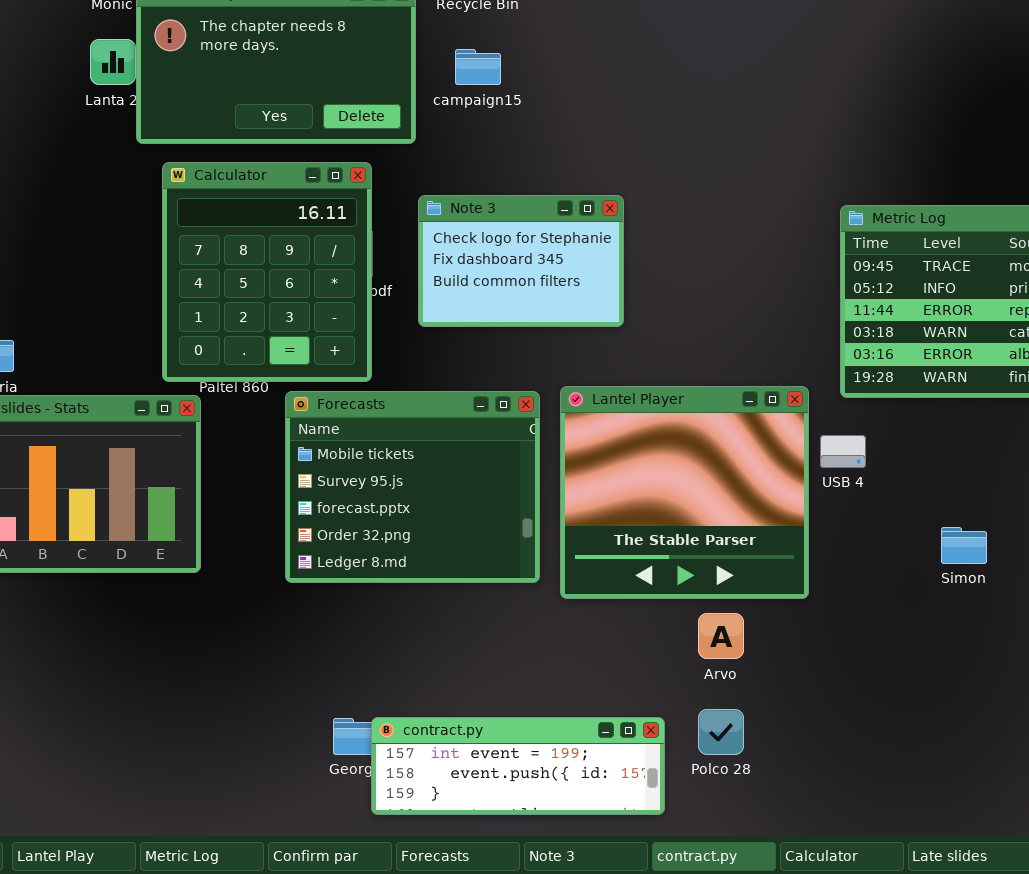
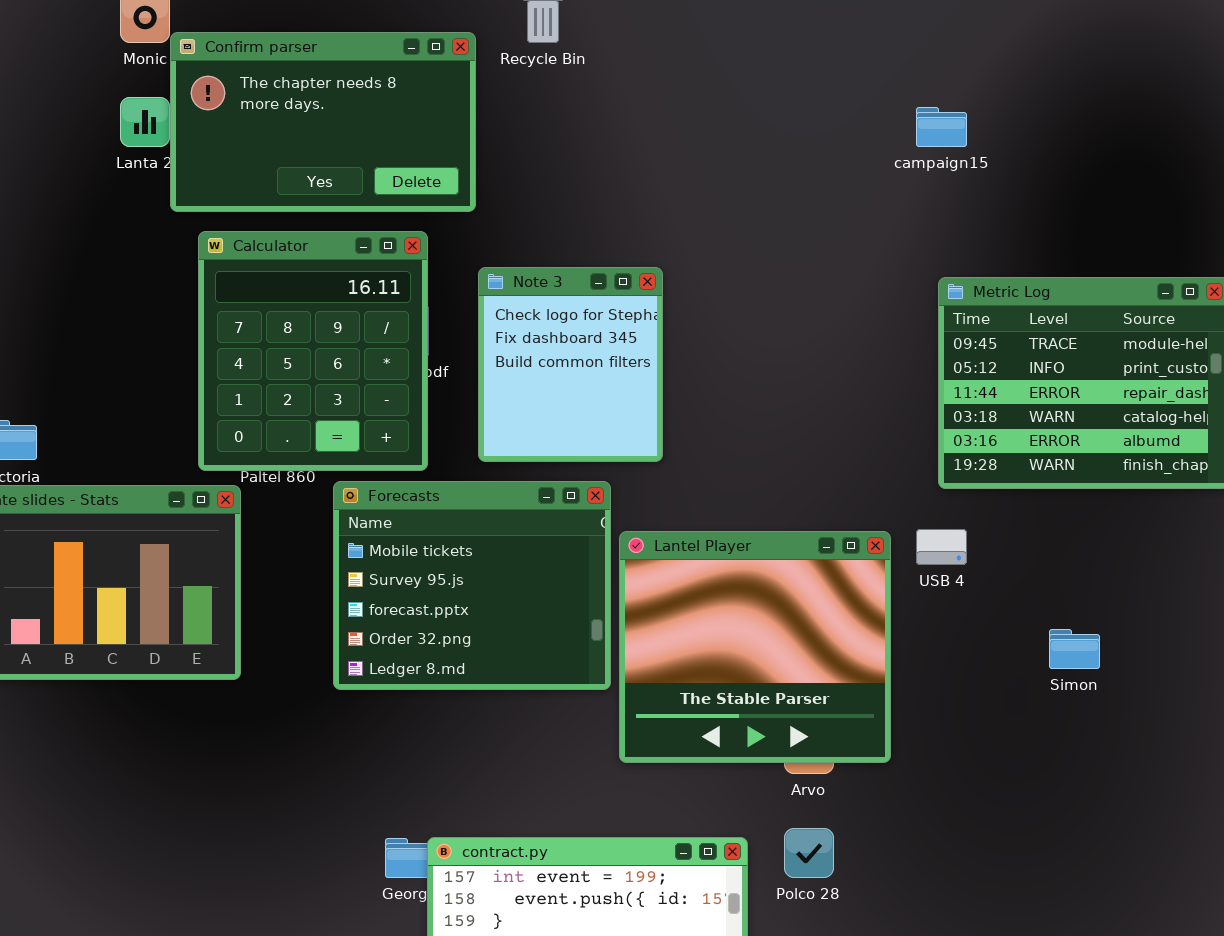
campaign15: [455,49,501,85] -> [916,107,967,147], moved
Note 3: [418,195,624,327] -> [478,267,663,462], resized
Lantel Player: [560,386,809,599] -> [619,531,891,763], moved

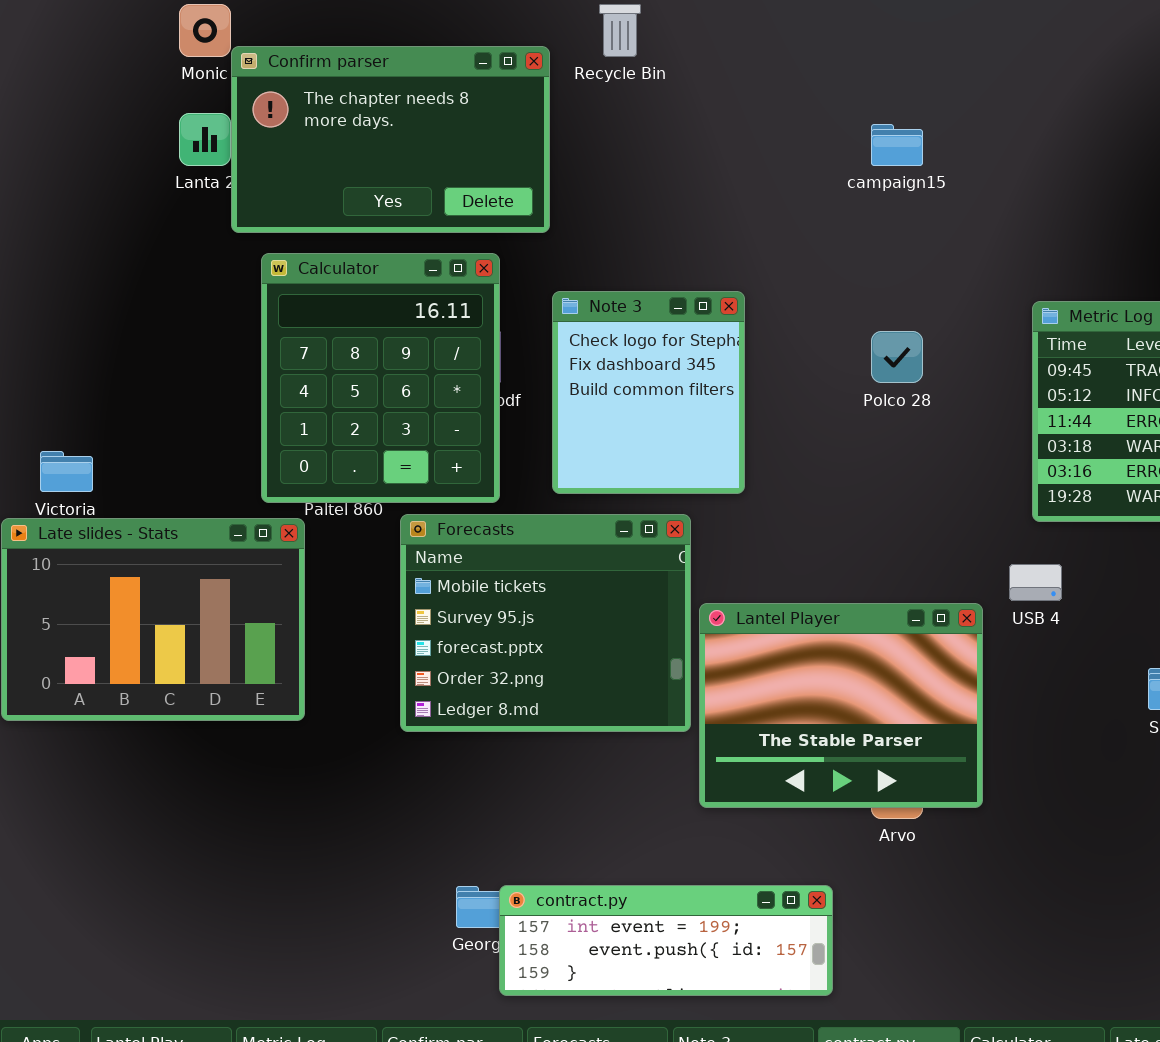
campaign15: [916,107,967,147] -> [871,124,923,166], moved
Lantel Player: [619,531,891,763] -> [699,603,983,808], resized
Polco 28: [784,828,834,878] -> [871,331,923,383], moved

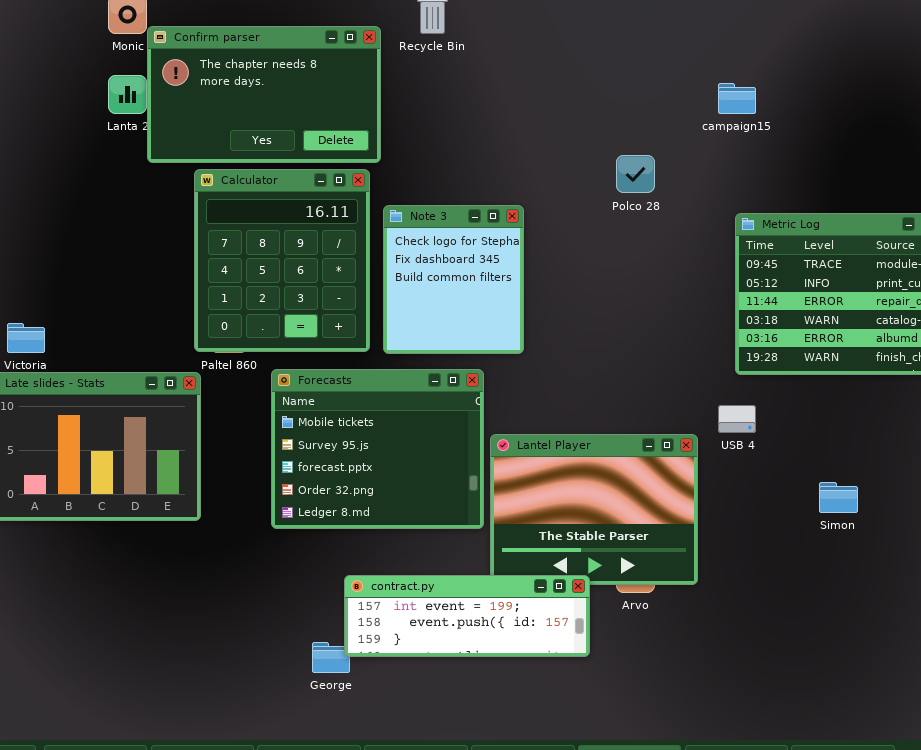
campaign15: [871,124,923,166] -> [718,83,756,114], moved
Calculator: [261,253,500,503] -> [194,169,370,352], moved
Polco 28: [871,331,923,383] -> [616,155,655,193], moved
contract.py: [499,885,833,996] -> [344,575,590,657], moved

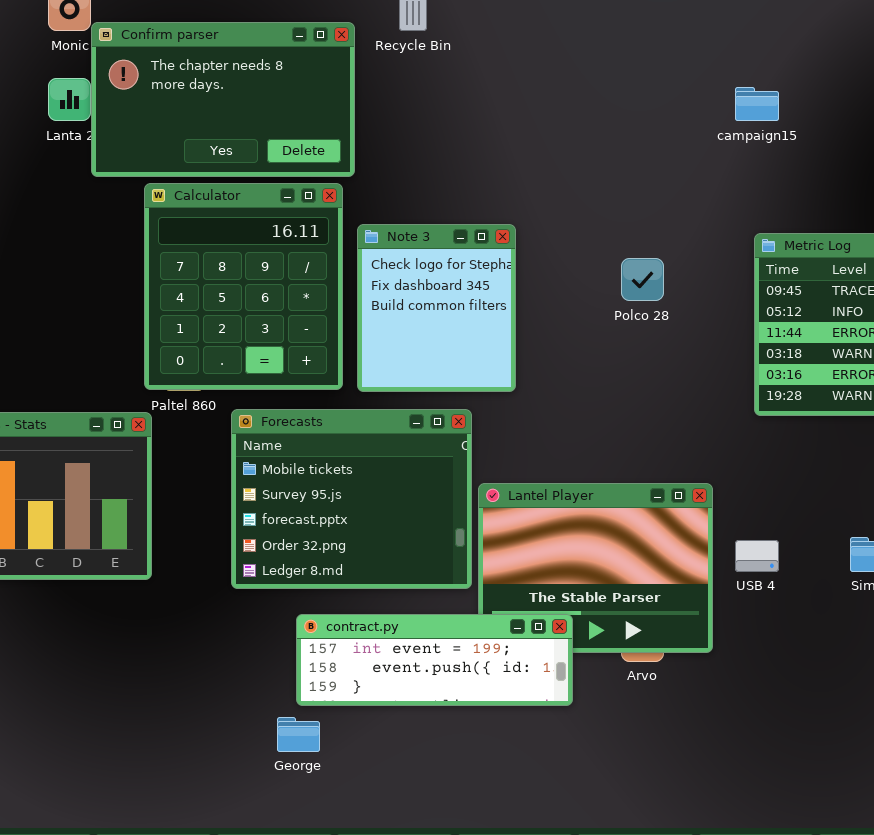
Polco 28: [616,155,655,193] -> [621,258,664,301], moved
USB 4: [718,405,756,433] -> [735,540,779,572], moved
contract.py: [344,575,590,657] -> [296,614,573,706], moved

